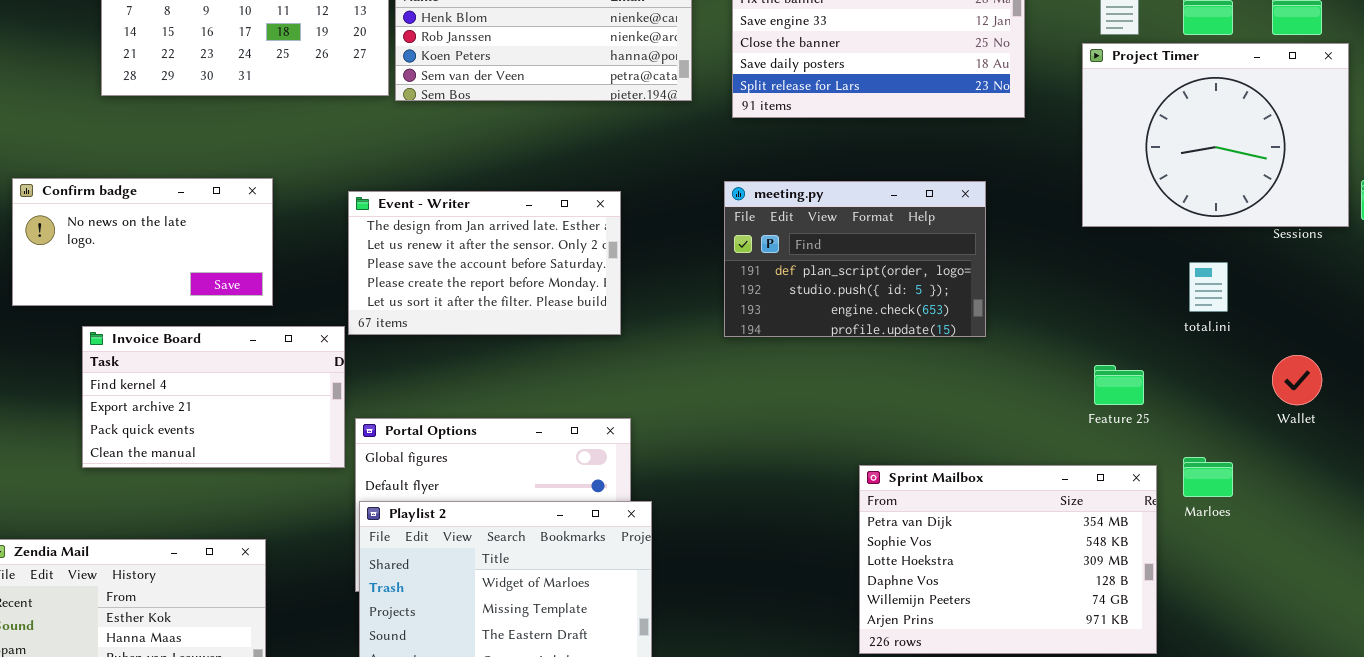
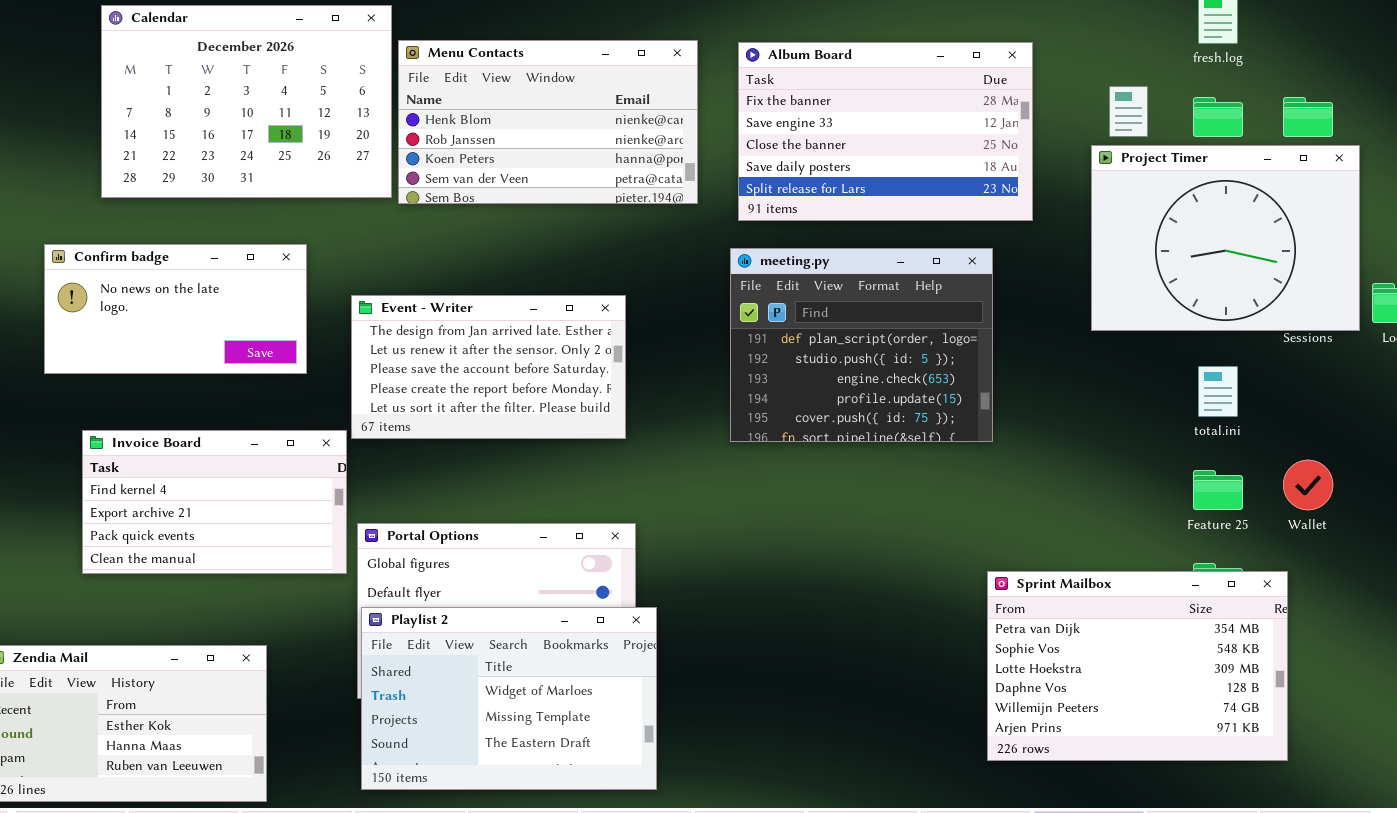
Confirm badge: [12,178,273,306] -> [44,244,307,374], moved
meeting.py: [724,181,986,337] -> [730,248,993,442], resized
Feature 25: [1094,365,1144,405] -> [1193,470,1243,510], moved
Sprint Mailbox: [859,465,1157,654] -> [987,571,1288,761], moved

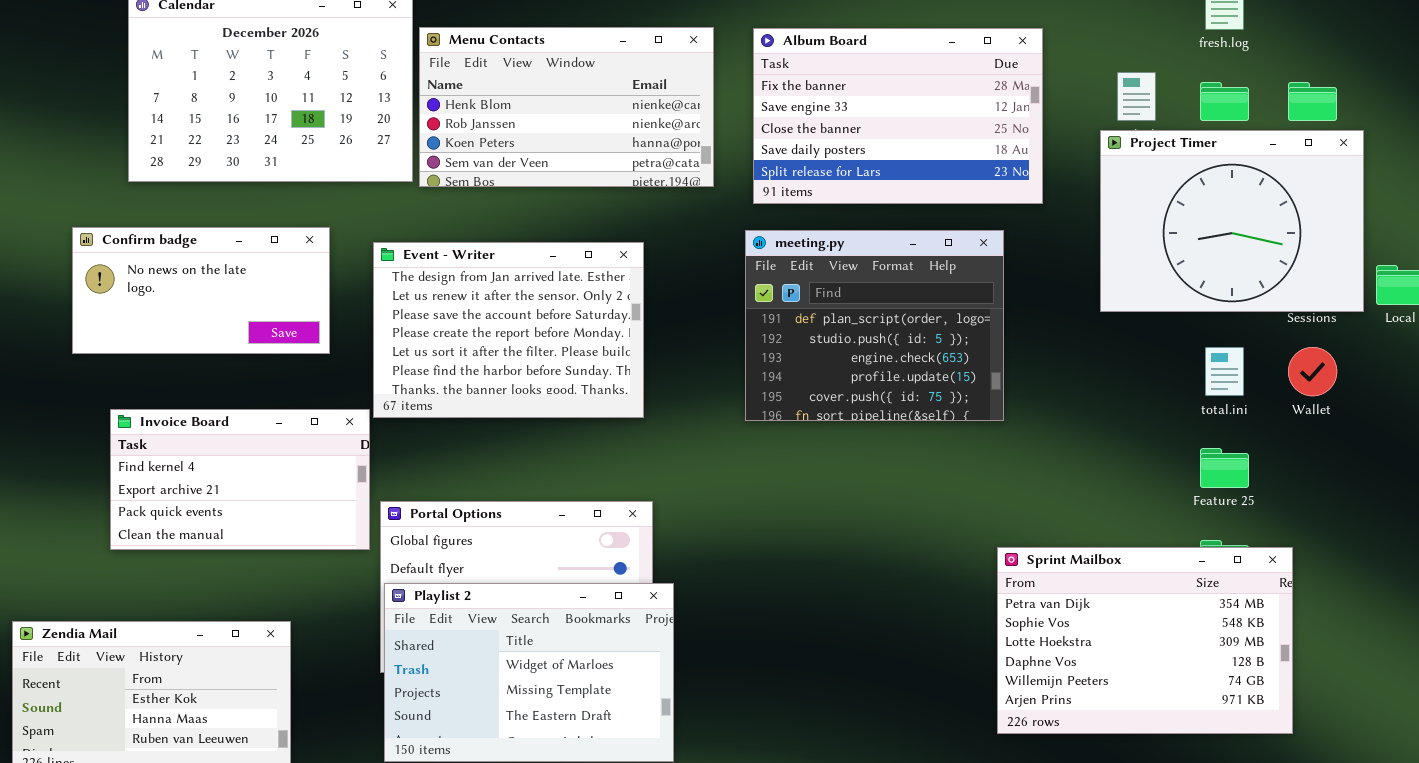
Event - Writer: [351,295,626,439] -> [373,242,644,418], resized
Wallet: [1283,460,1333,510] -> [1288,347,1337,396], moved

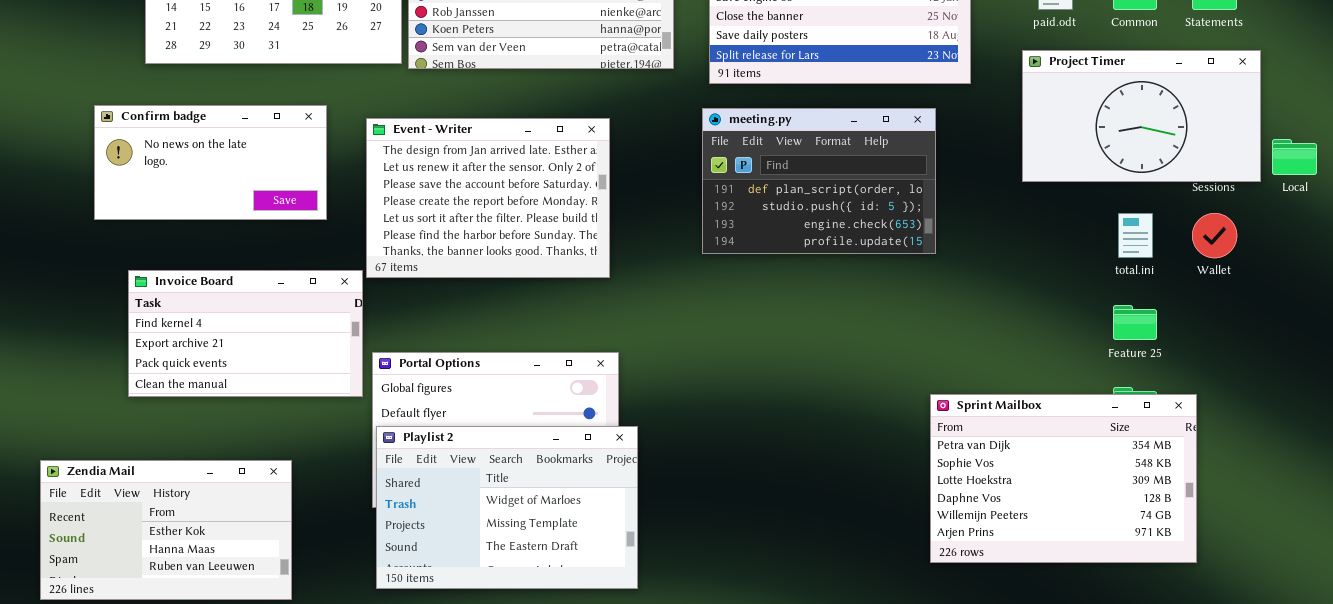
Project Timer: [1100,130,1364,312] -> [1022,50,1261,182], resized
meeting.py: [745,230,1004,421] -> [702,108,936,254], resized

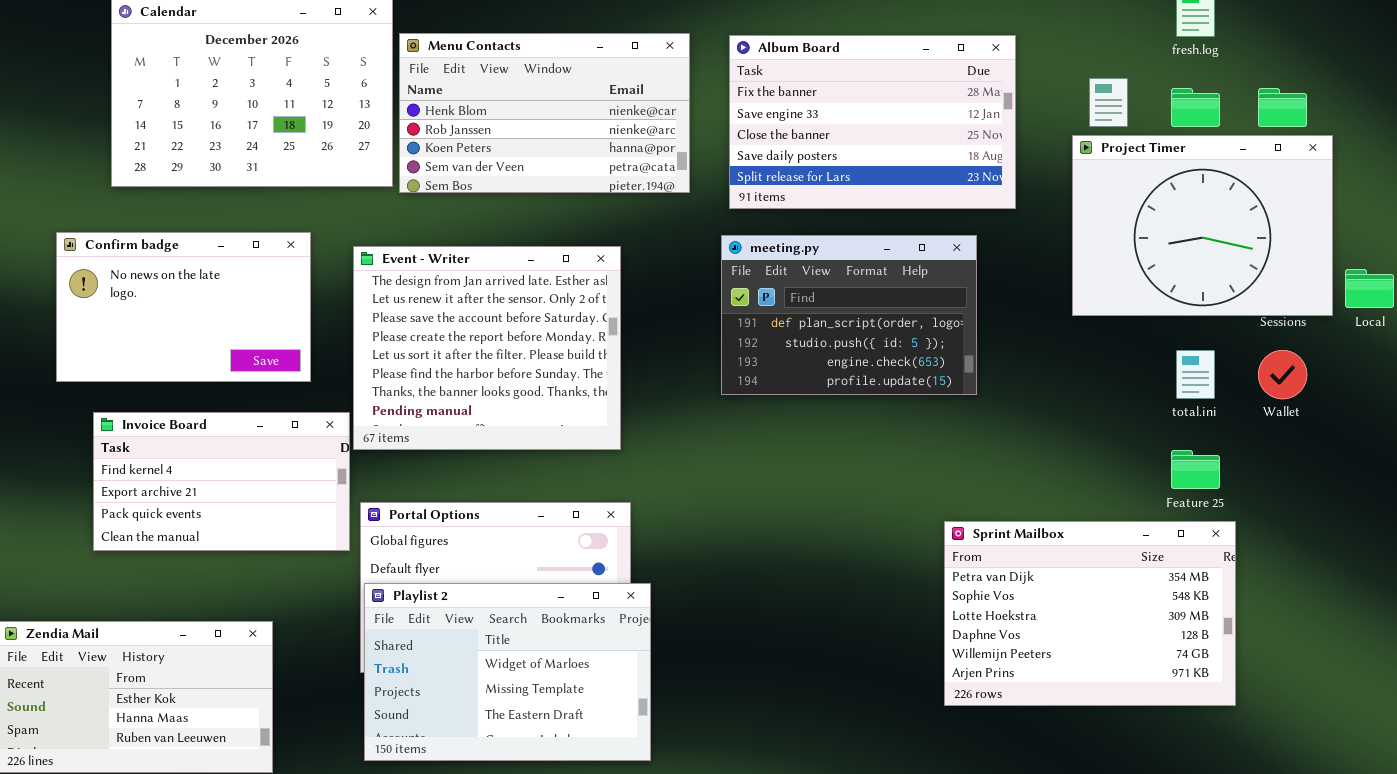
Project Timer: [1022,50,1261,182] -> [1072,135,1333,316], resized
Confirm badge: [94,105,327,220] -> [56,232,311,382], resized
Event - Writer: [366,118,610,278] -> [353,246,621,450], resized
Sprint Mailbox: [930,394,1197,563] -> [944,521,1236,706], moved

